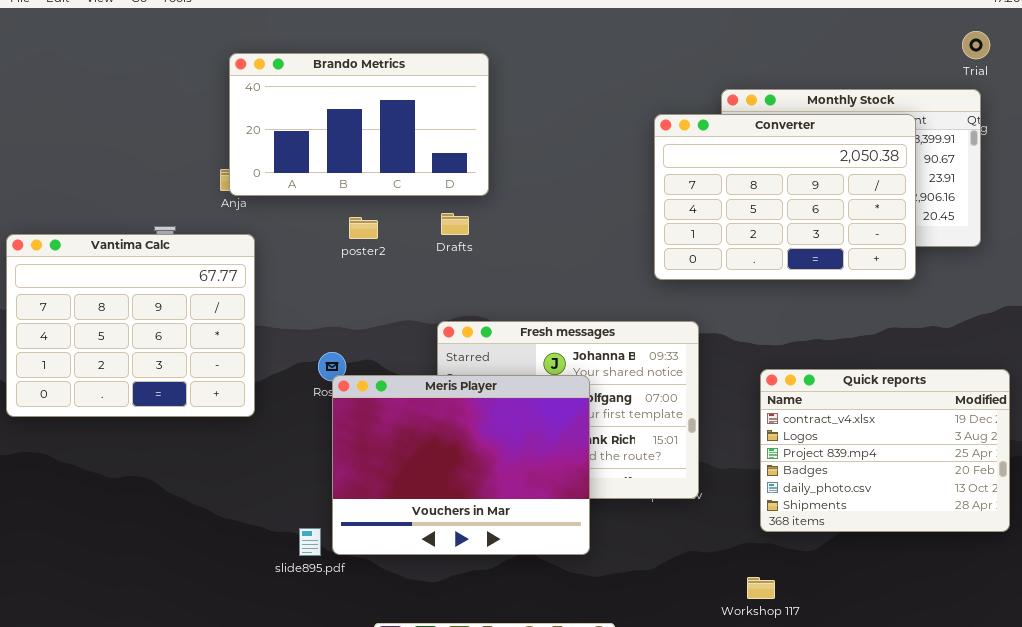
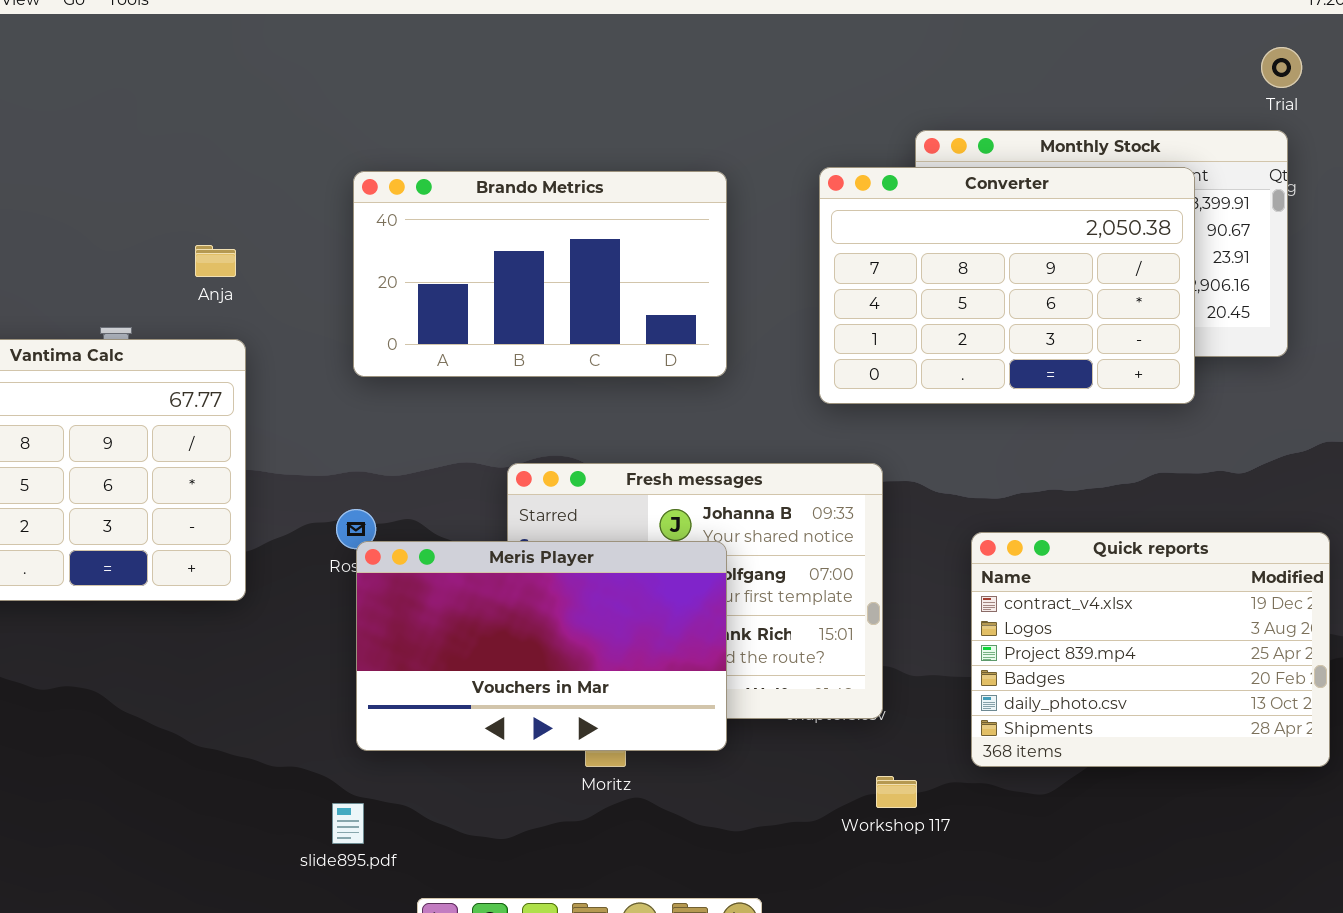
Brando Metrics: [229,53,489,196] -> [353,171,727,377], moved
Meris Player: [332,375,590,555] -> [356,541,727,751], resized
slide895.pdf: [299,528,321,556] -> [332,803,364,844], moved
Workshop 117: [747,577,775,599] -> [876,776,917,808], moved

